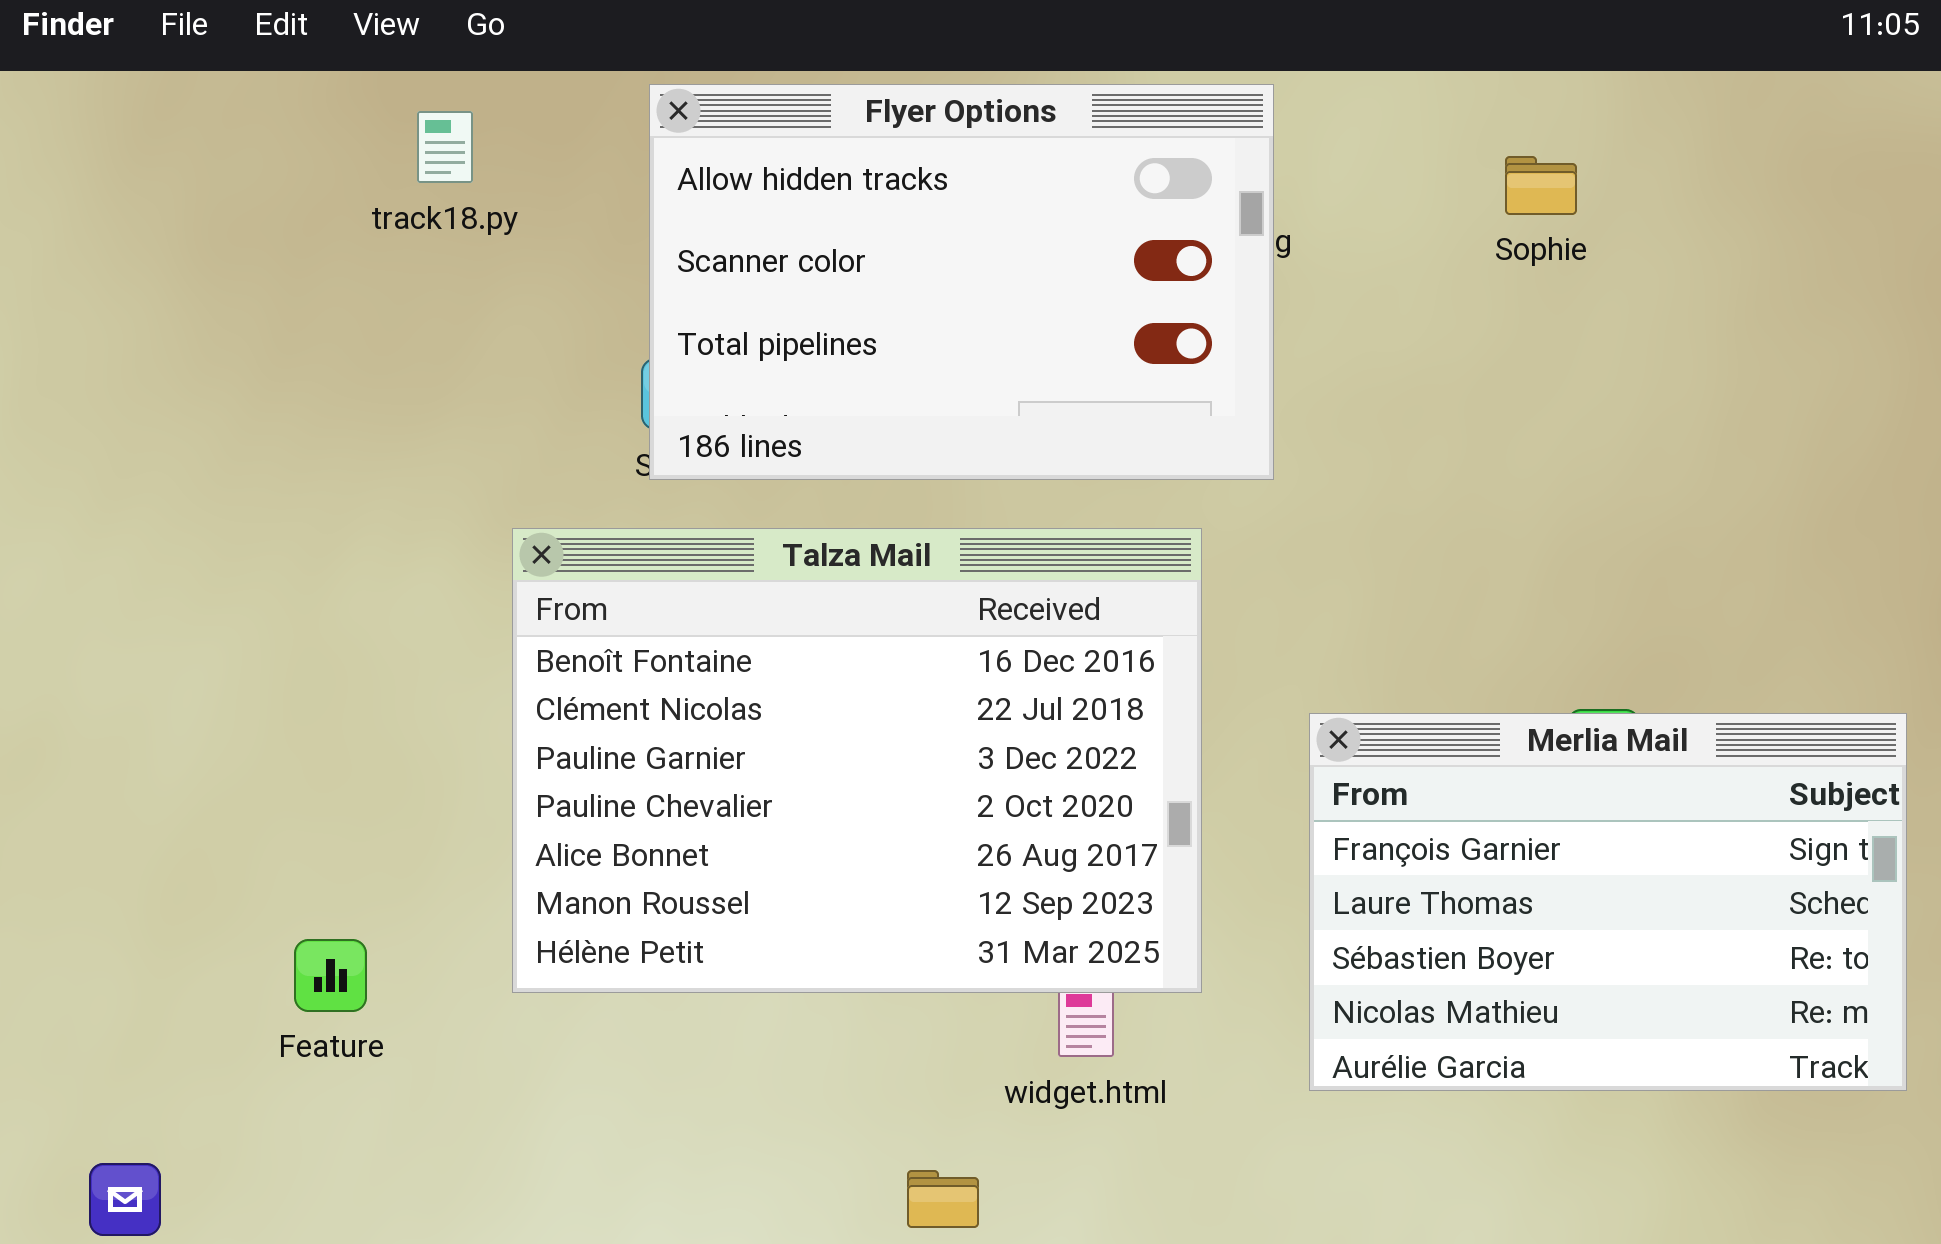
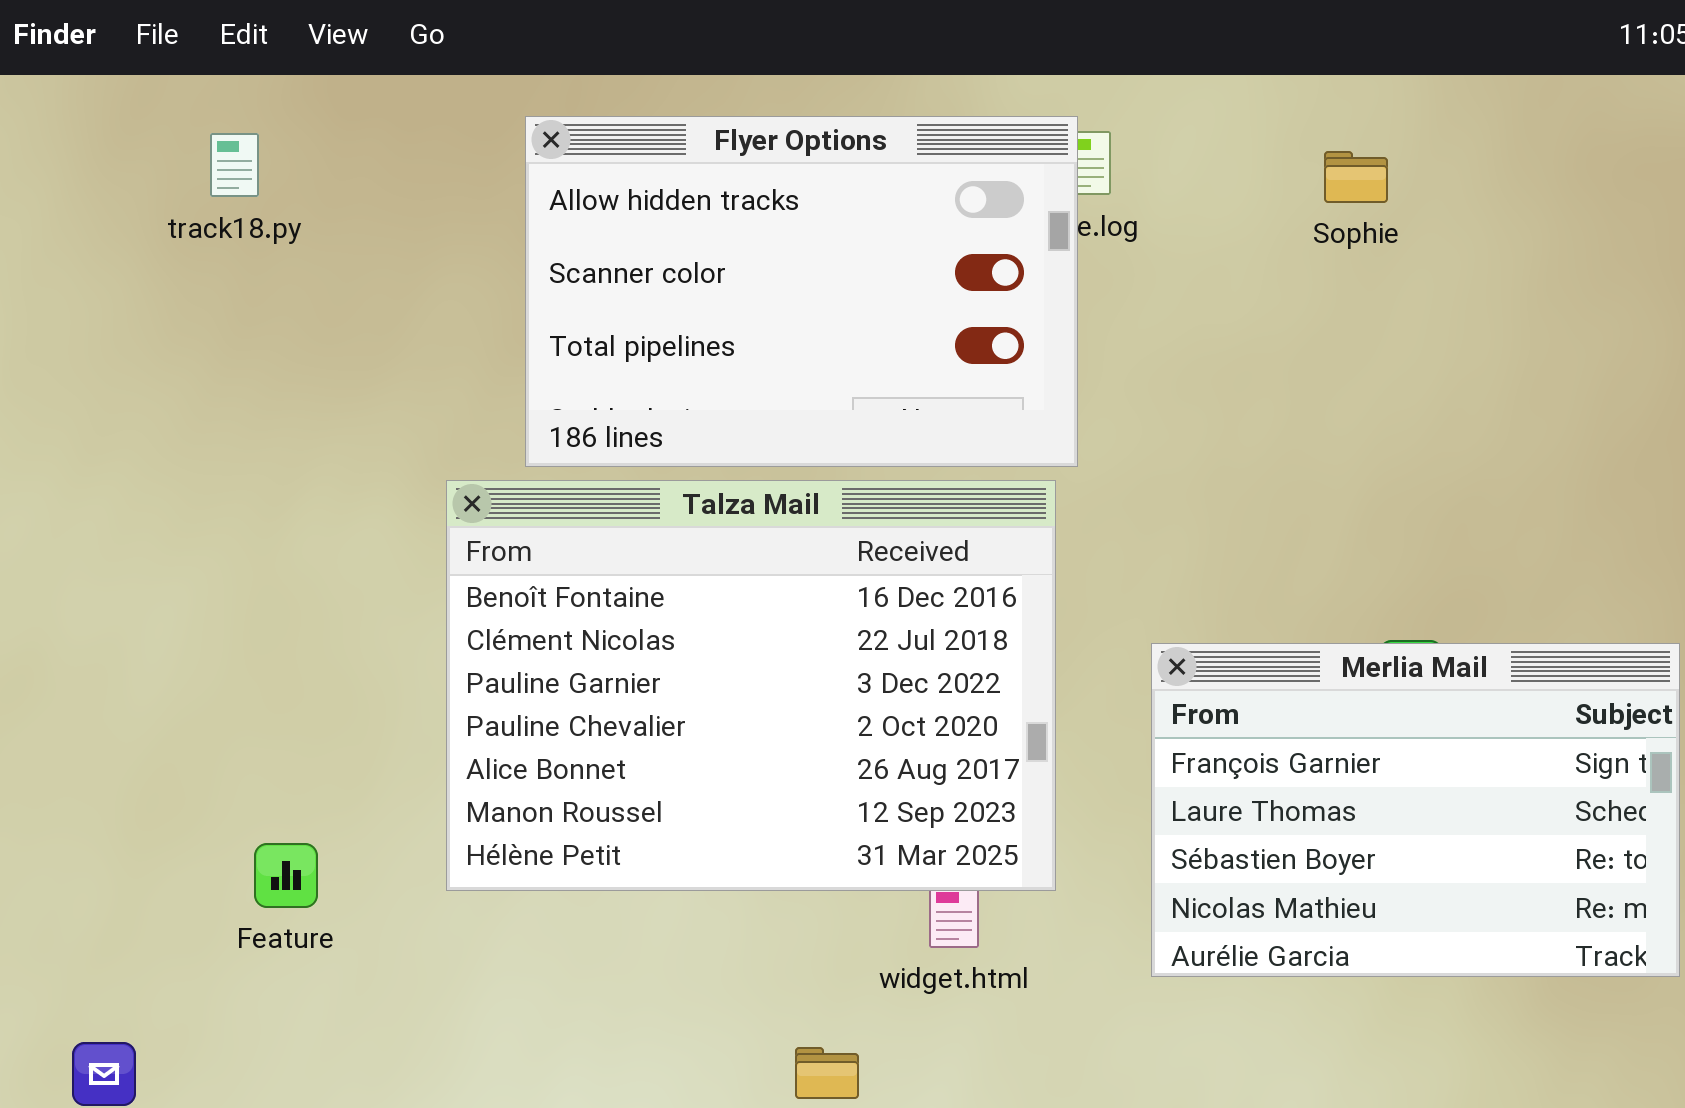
Flyer Options: [649,84,1274,480] -> [525,116,1078,467], moved
track18.py: [417,111,473,183] -> [210,133,259,197], moved

